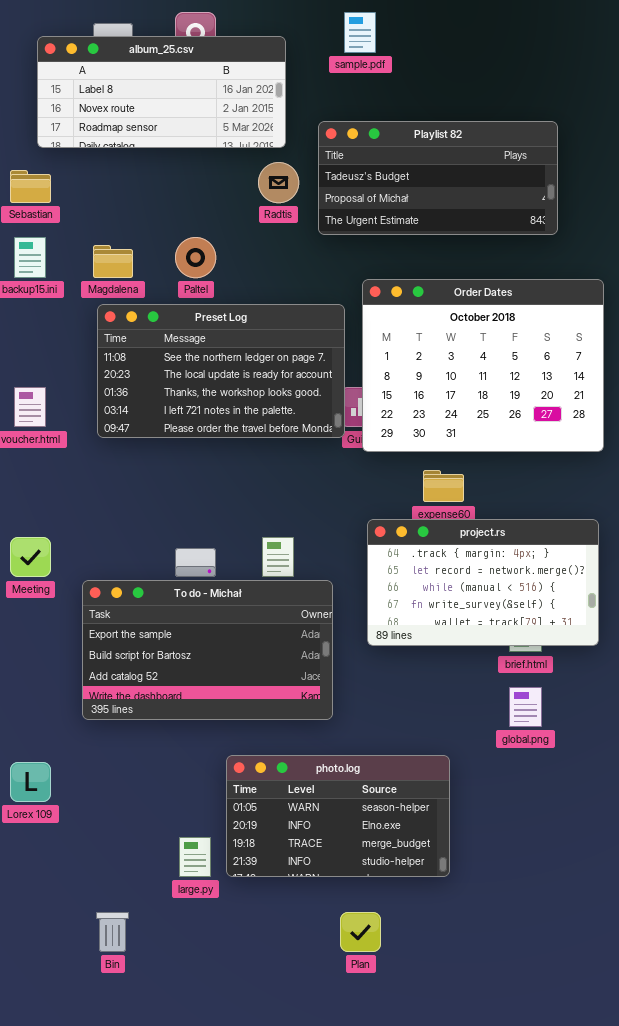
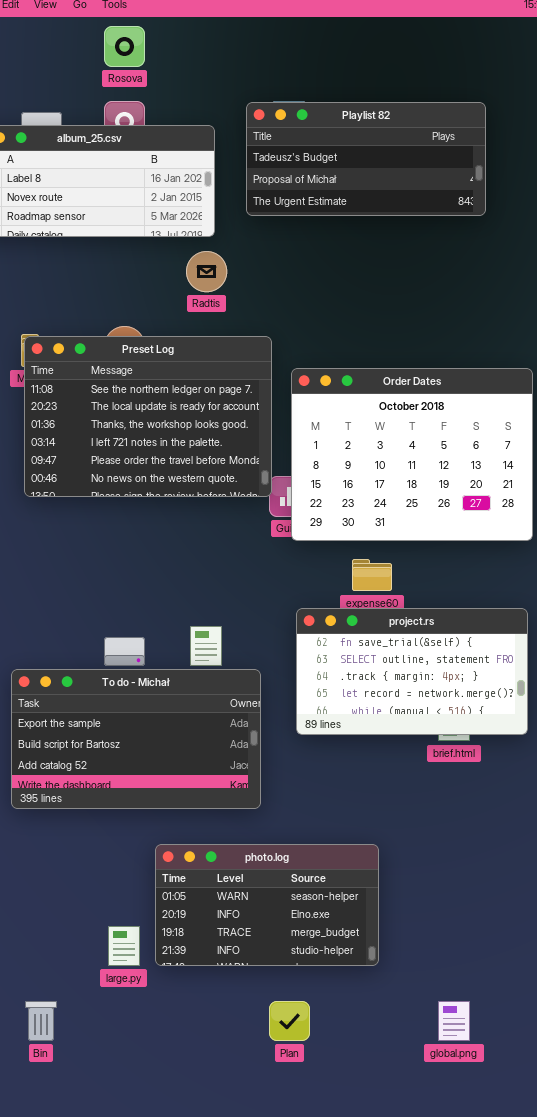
Playlist 82: [318,121,558,235] -> [246,102,486,216], moved
Preset Log: [97,304,345,438] -> [24,336,272,497], moved, resized
project.rs: [367,519,599,646] -> [296,608,528,735], scrolled up 2 rows
global.png: [509,687,542,727] -> [438,1001,470,1041], moved

